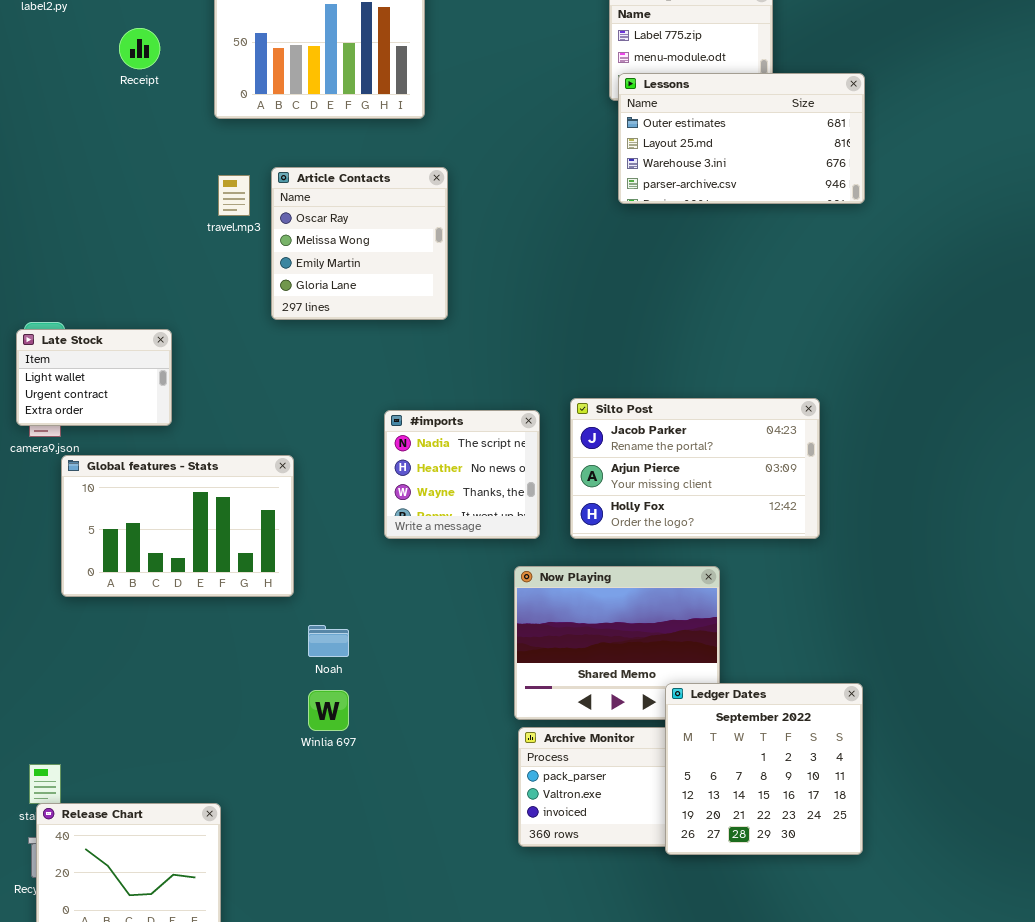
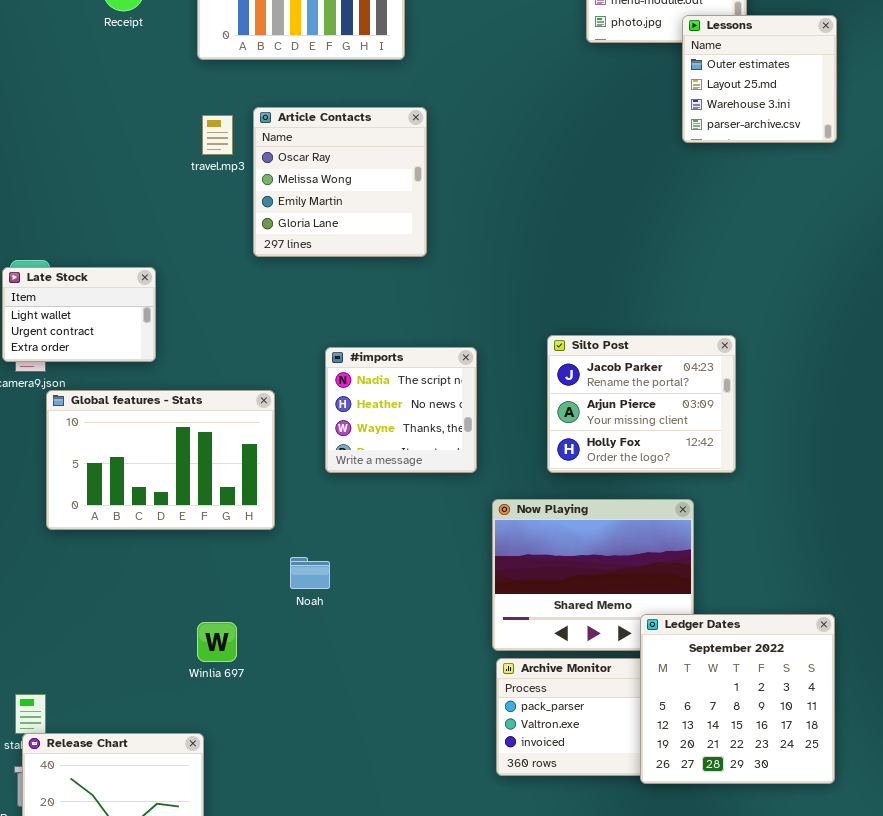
Lessons: [618,73,865,204] -> [682,15,837,143], resized
Silto Post: [570,398,820,539] -> [547,335,736,473], resized
#imports: [384,410,540,539] -> [325,347,477,473], moved
Winlia 697: [308,690,349,731] -> [197,622,237,662], moved

